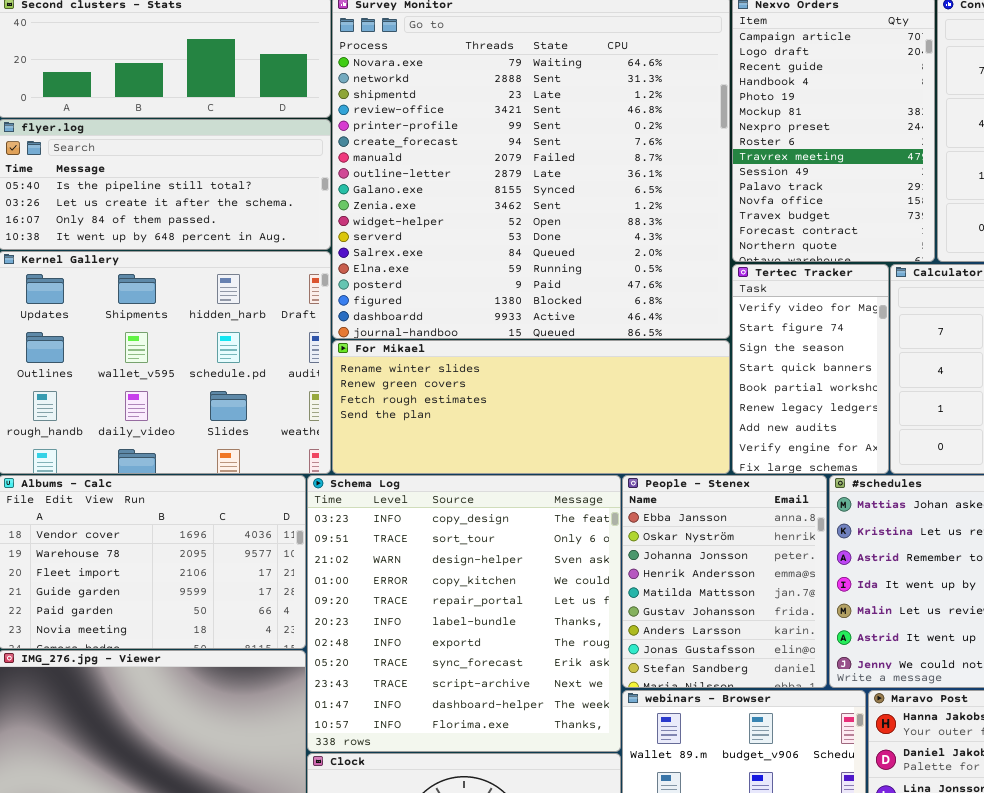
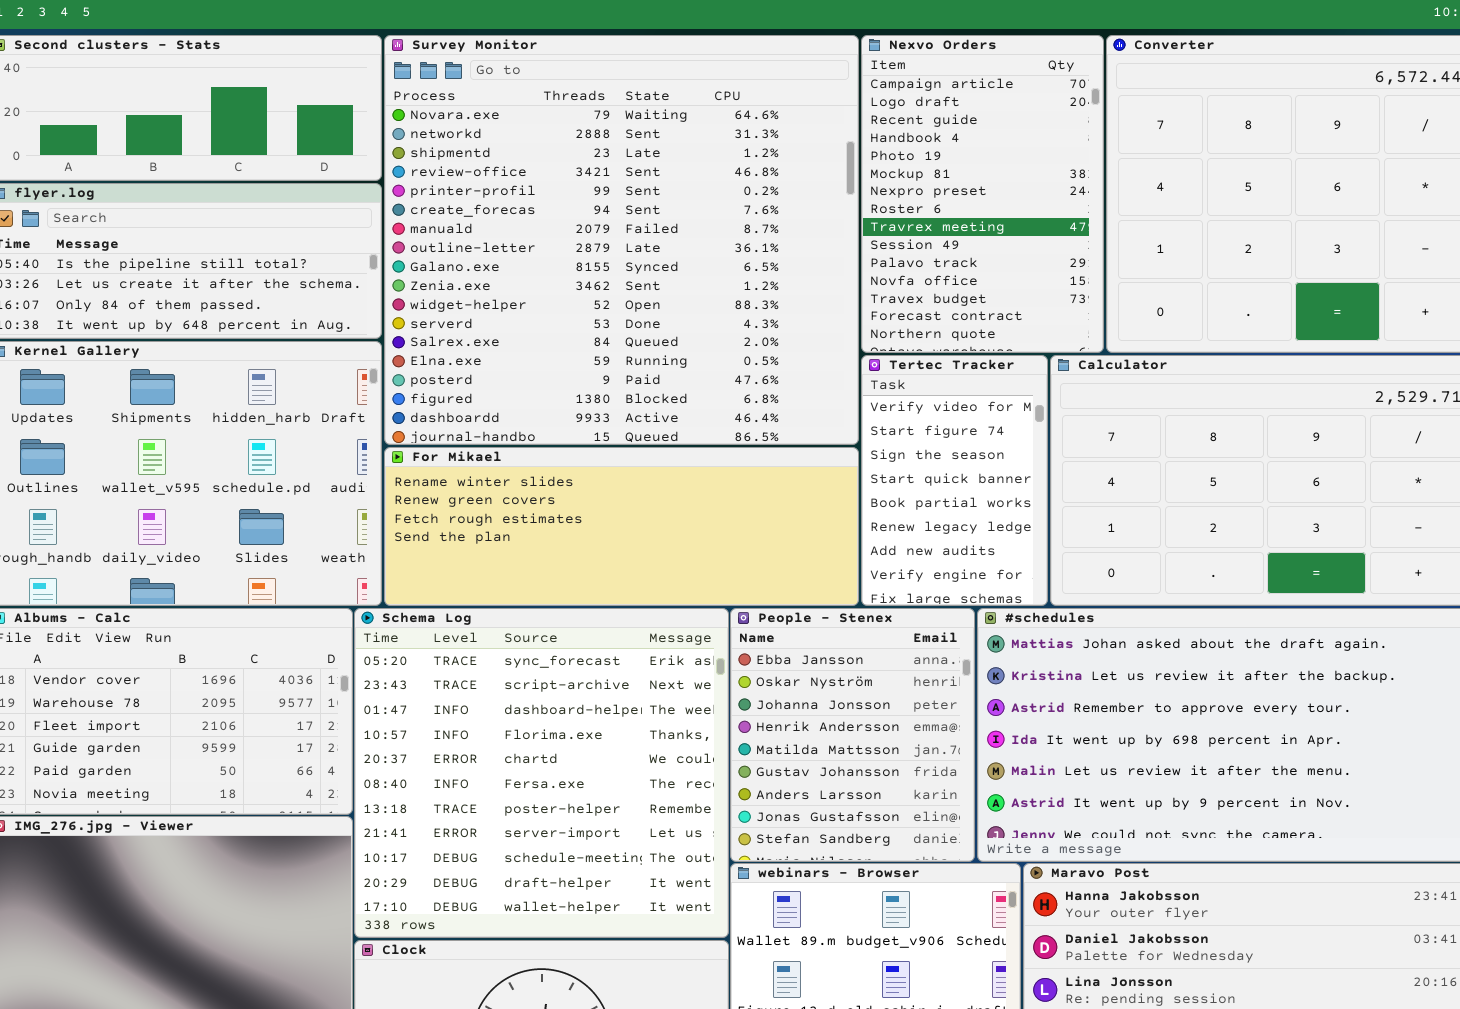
Schema Log: [307,475,621,752] -> [354,608,729,938], scrolled down 7 rows

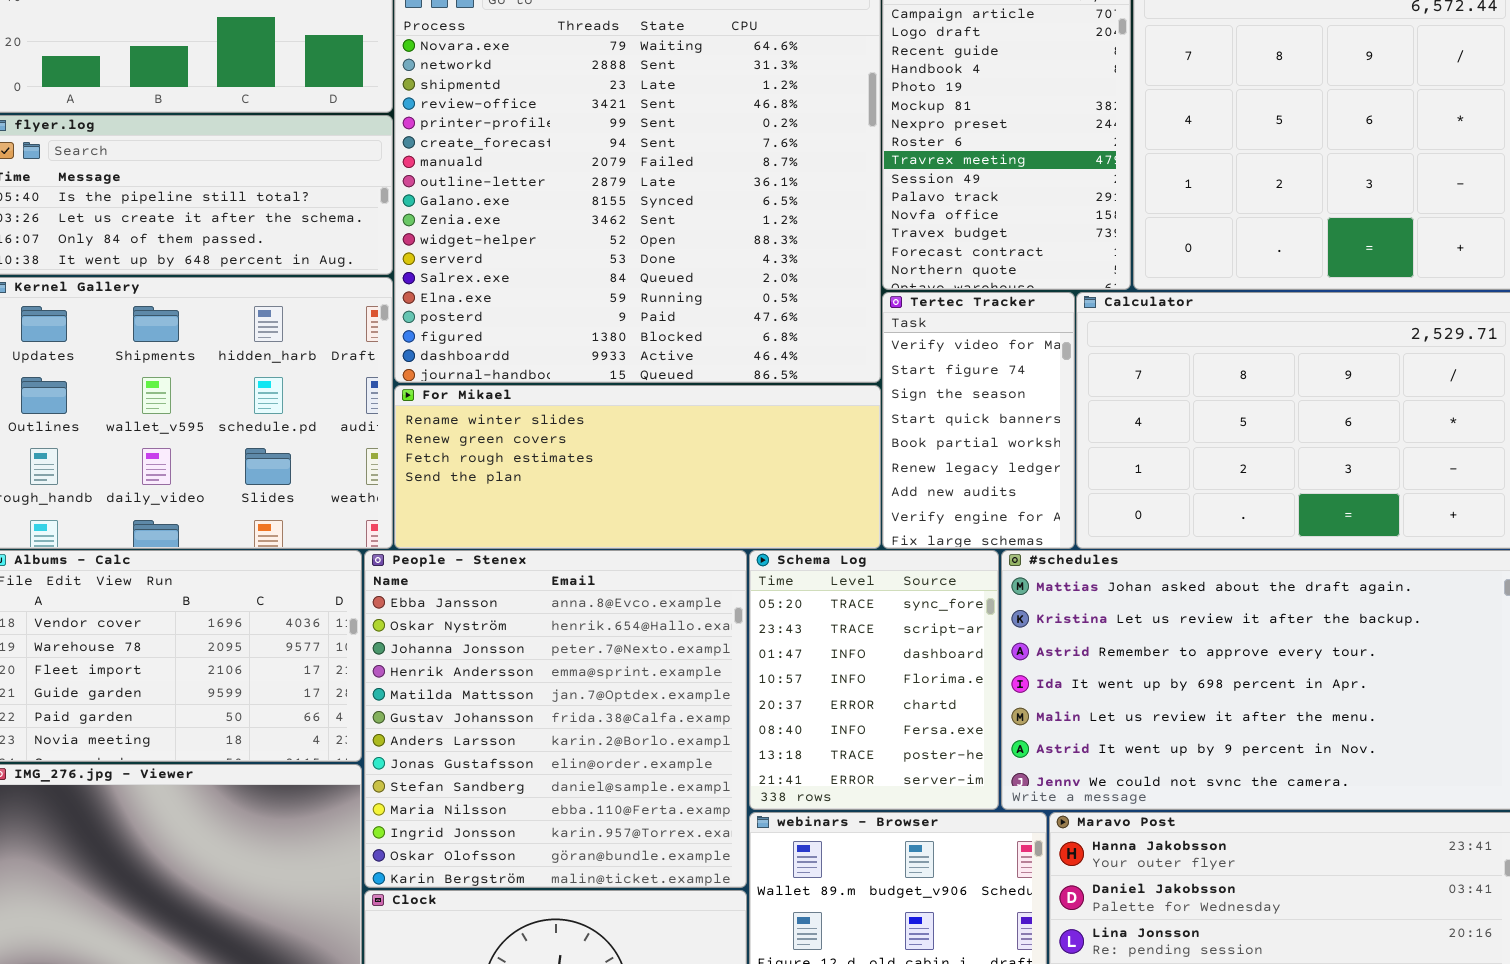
Schema Log: [354,608,729,938] -> [749,550,999,810], moved, resized
People - Stenex: [730,608,975,862] -> [364,550,747,888], moved, resized

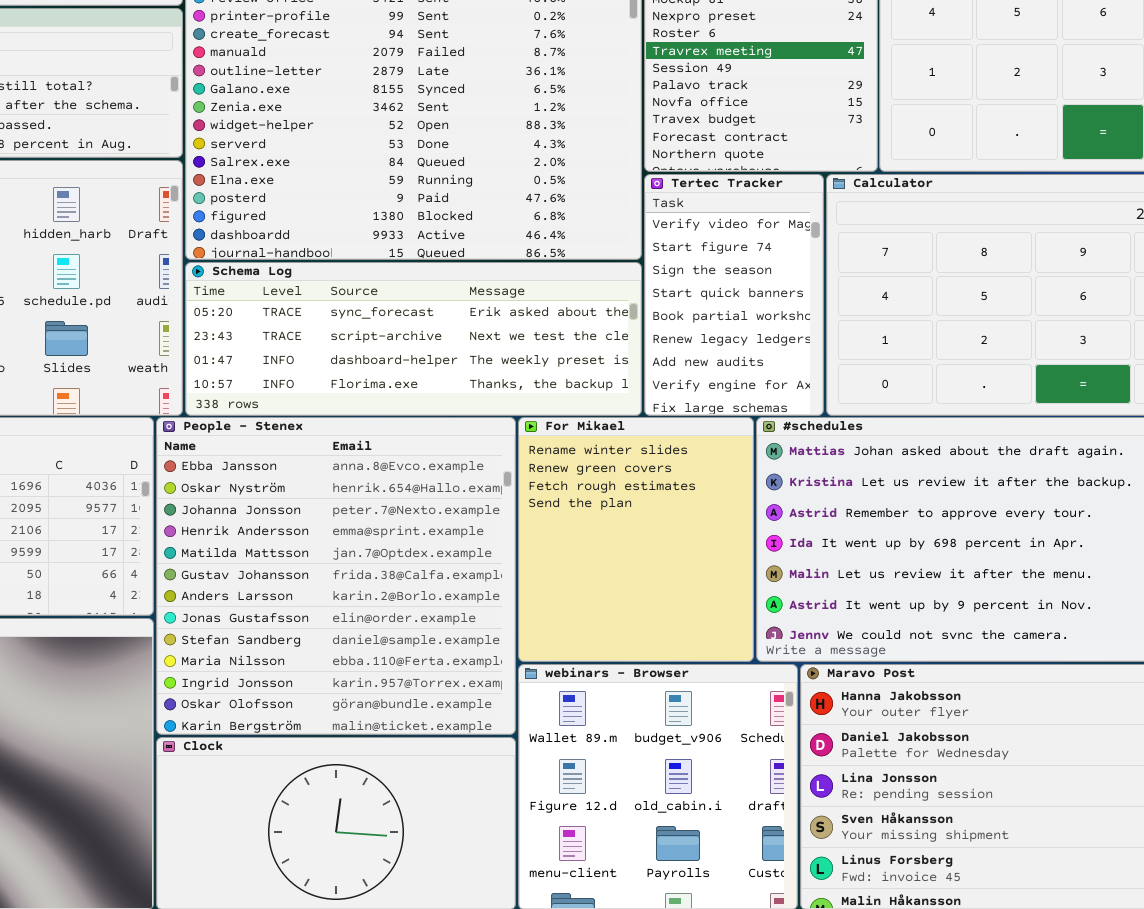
For Mikael: [394,385,881,549] -> [518,417,754,662], moved, resized
Schema Log: [749,550,999,810] -> [185,262,642,416], moved, resized

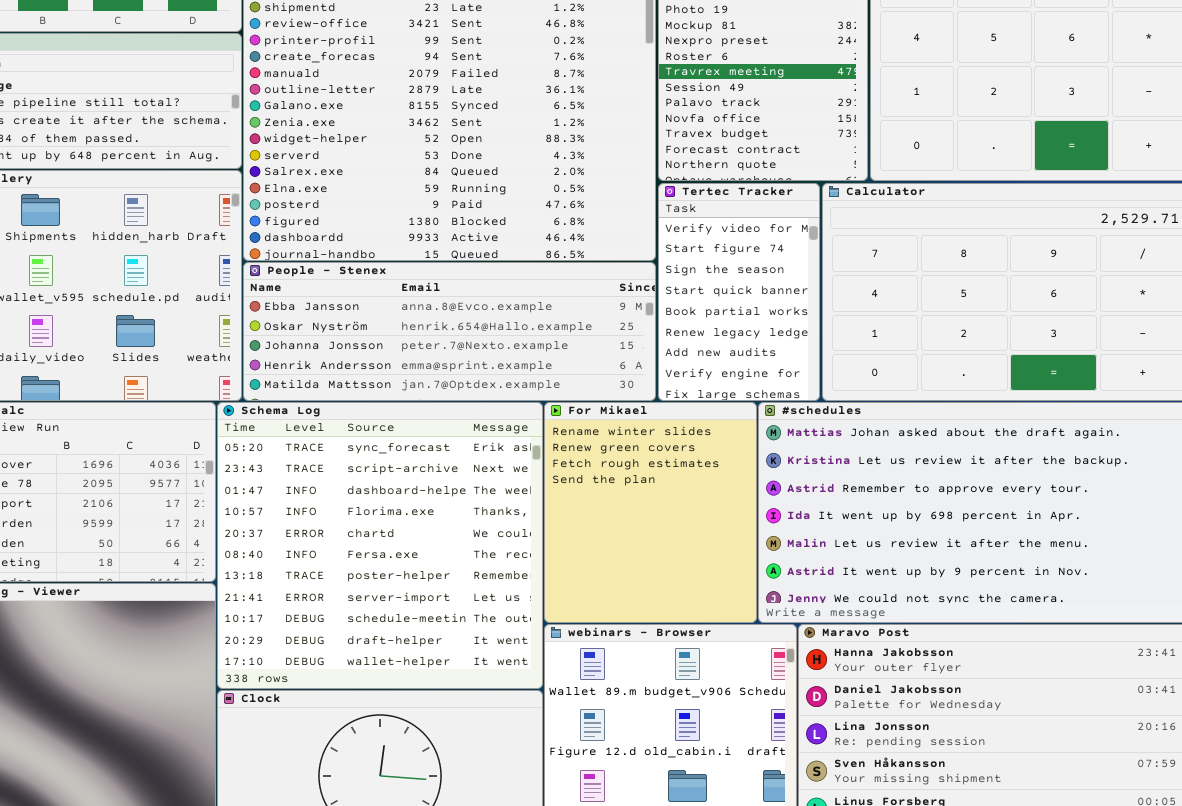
Schema Log: [185,262,642,416] -> [217,402,543,689], moved, resized
People - Stenex: [156,417,516,735] -> [243,262,656,401], moved, resized

